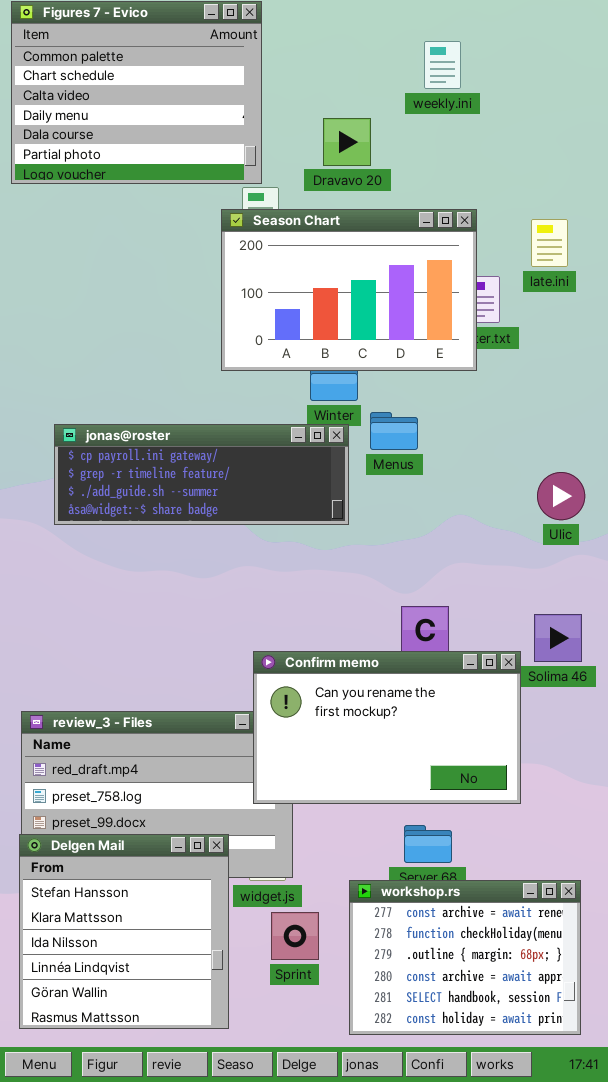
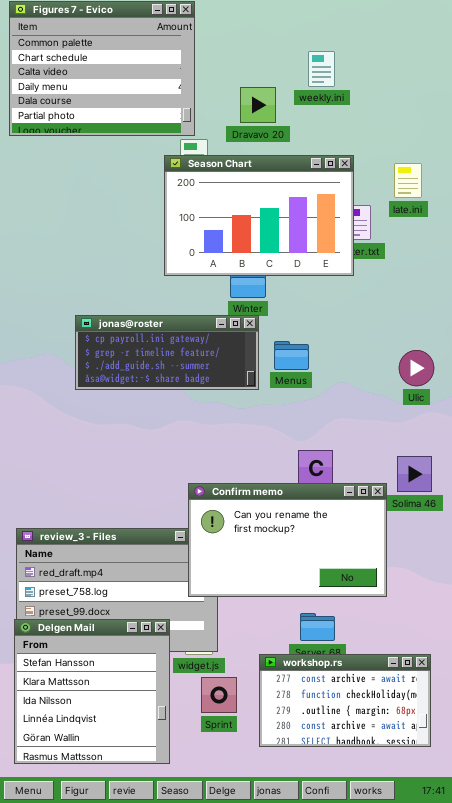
weekly.ini: [424,41,461,89] -> [308,51,335,87], moved
Menus: [370,412,418,450] -> [274,341,309,370], moved
jonas@roster: [54,424,349,525] -> [75,315,259,390], resized
workshop.rs: [349,880,581,1035] -> [259,654,431,747], resized

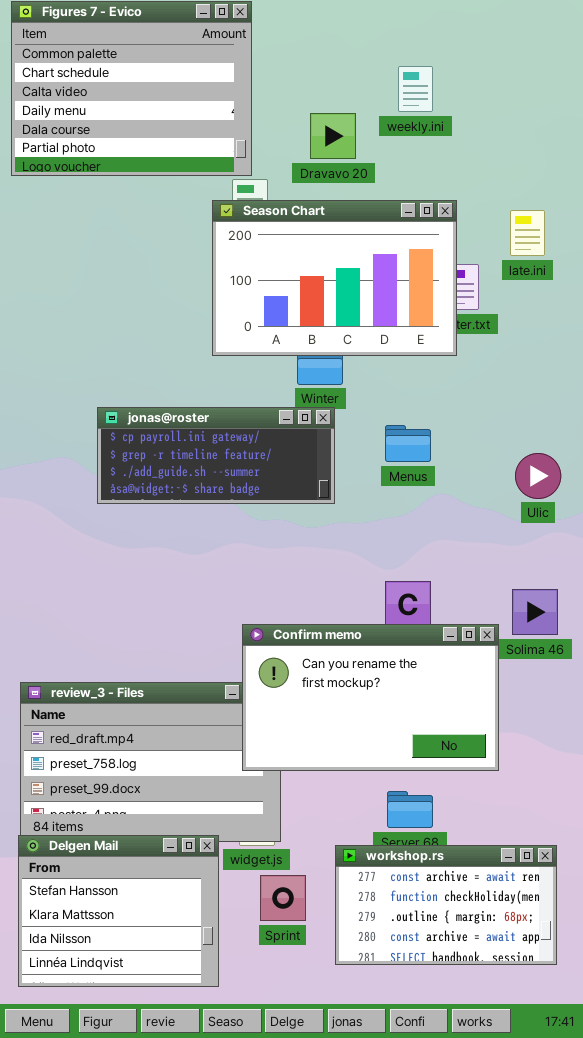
Menus: [274,341,309,370] -> [385,425,431,462], moved
Delgen Mail: [14,619,170,764] -> [18,835,219,987], resized

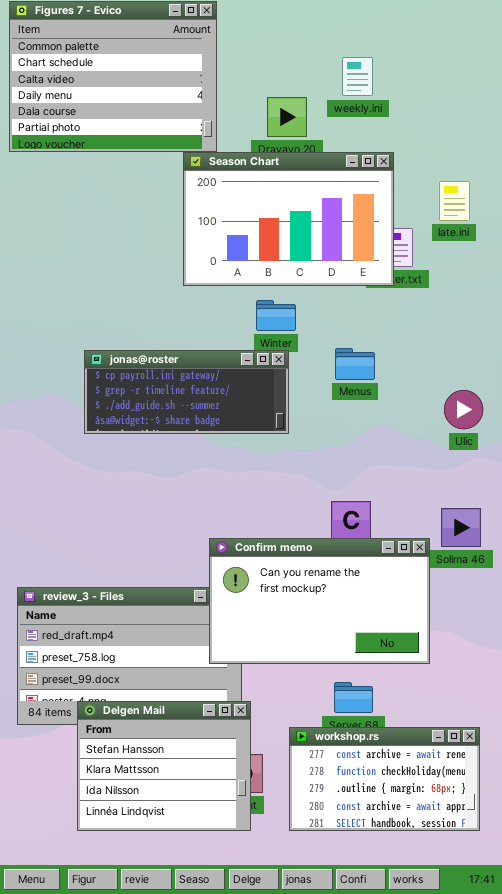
Season Chart: [212,200,457,356] -> [183,152,394,286], moved
Menus: [385,425,431,462] -> [335,348,375,380], moved
Delgen Mail: [18,835,219,987] -> [77,701,251,831], moved

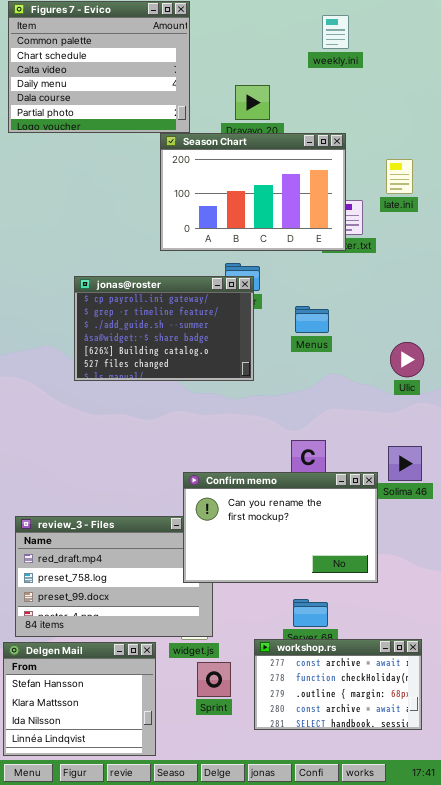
weekly.ini: [342,57,373,96] -> [322,15,349,49], moved
jonas@roster: [84,350,289,434] -> [74,276,254,381], resized
Delgen Mail: [77,701,251,831] -> [3,642,156,756], moved

